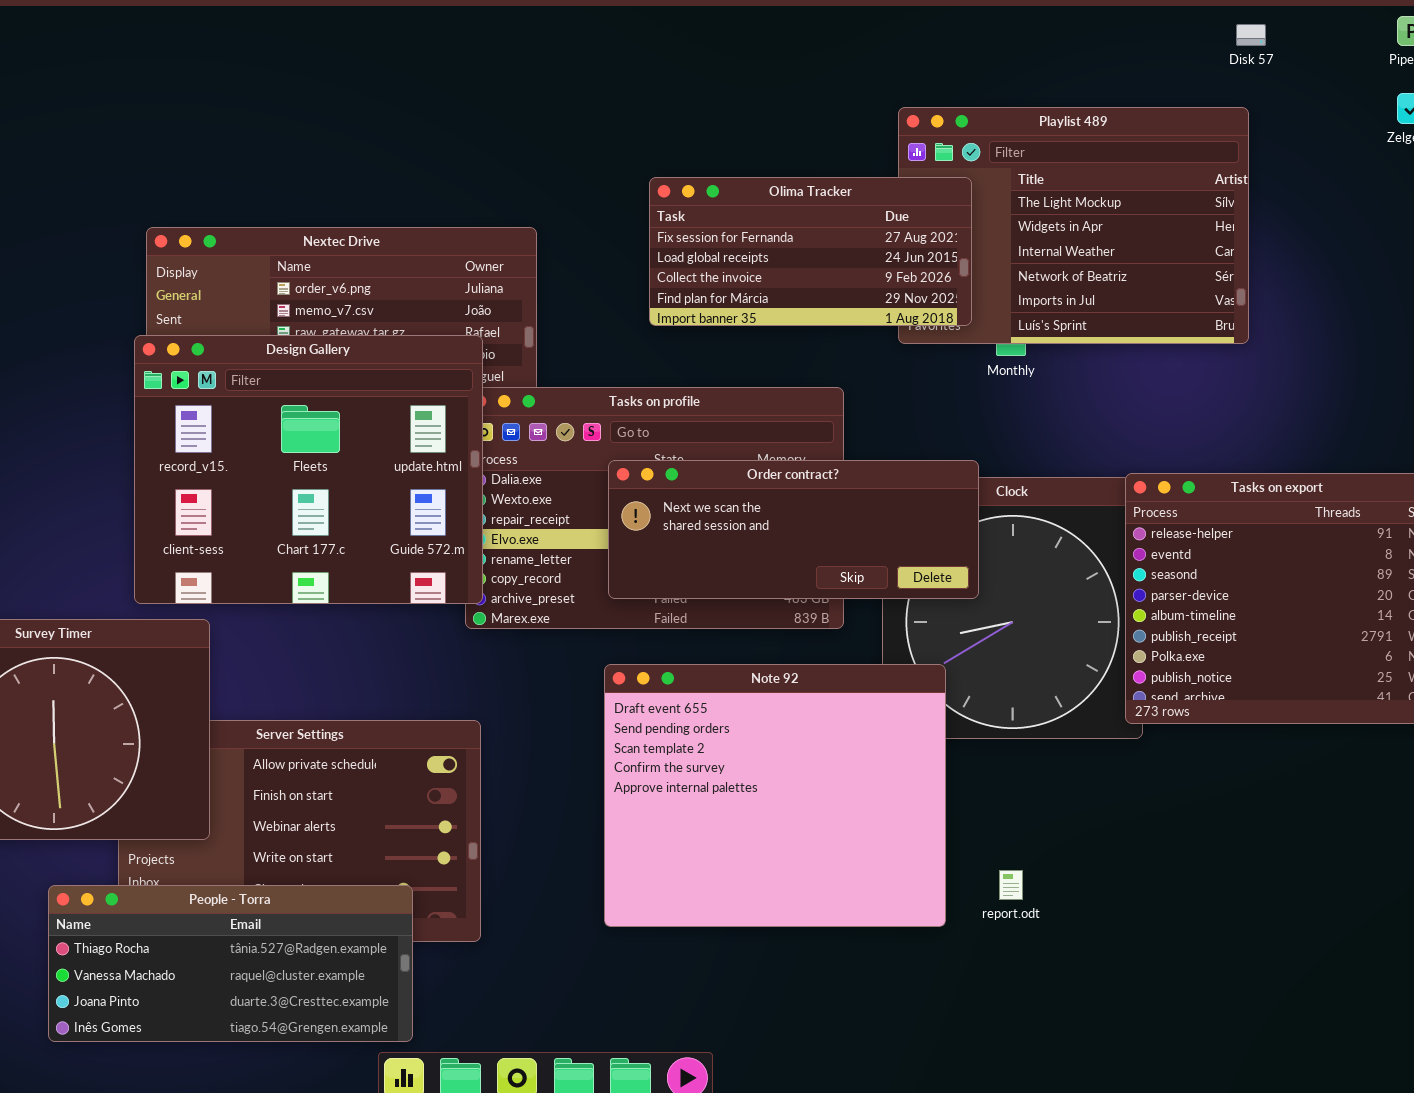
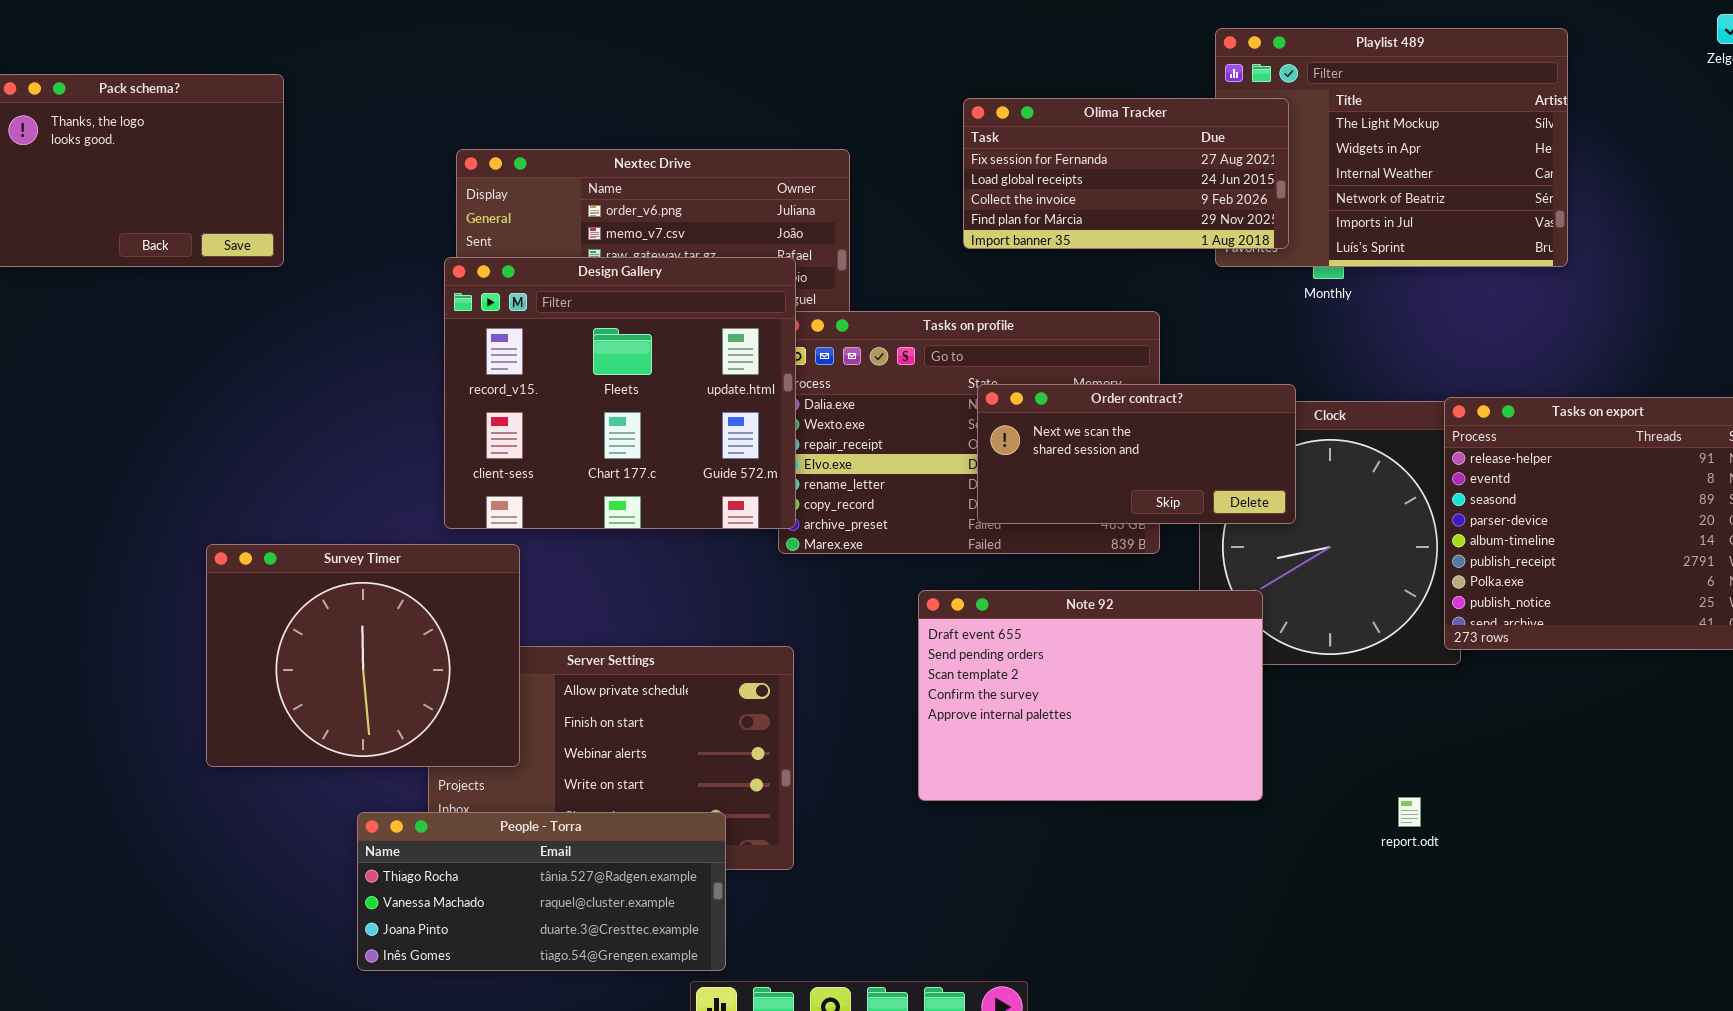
Order contract?: [608,460,979,599] -> [977,384,1296,524], resized
Note 92: [604,664,946,927] -> [918,590,1263,801], resized
report.odt: [999,870,1023,900] -> [1398,797,1421,827], moved

